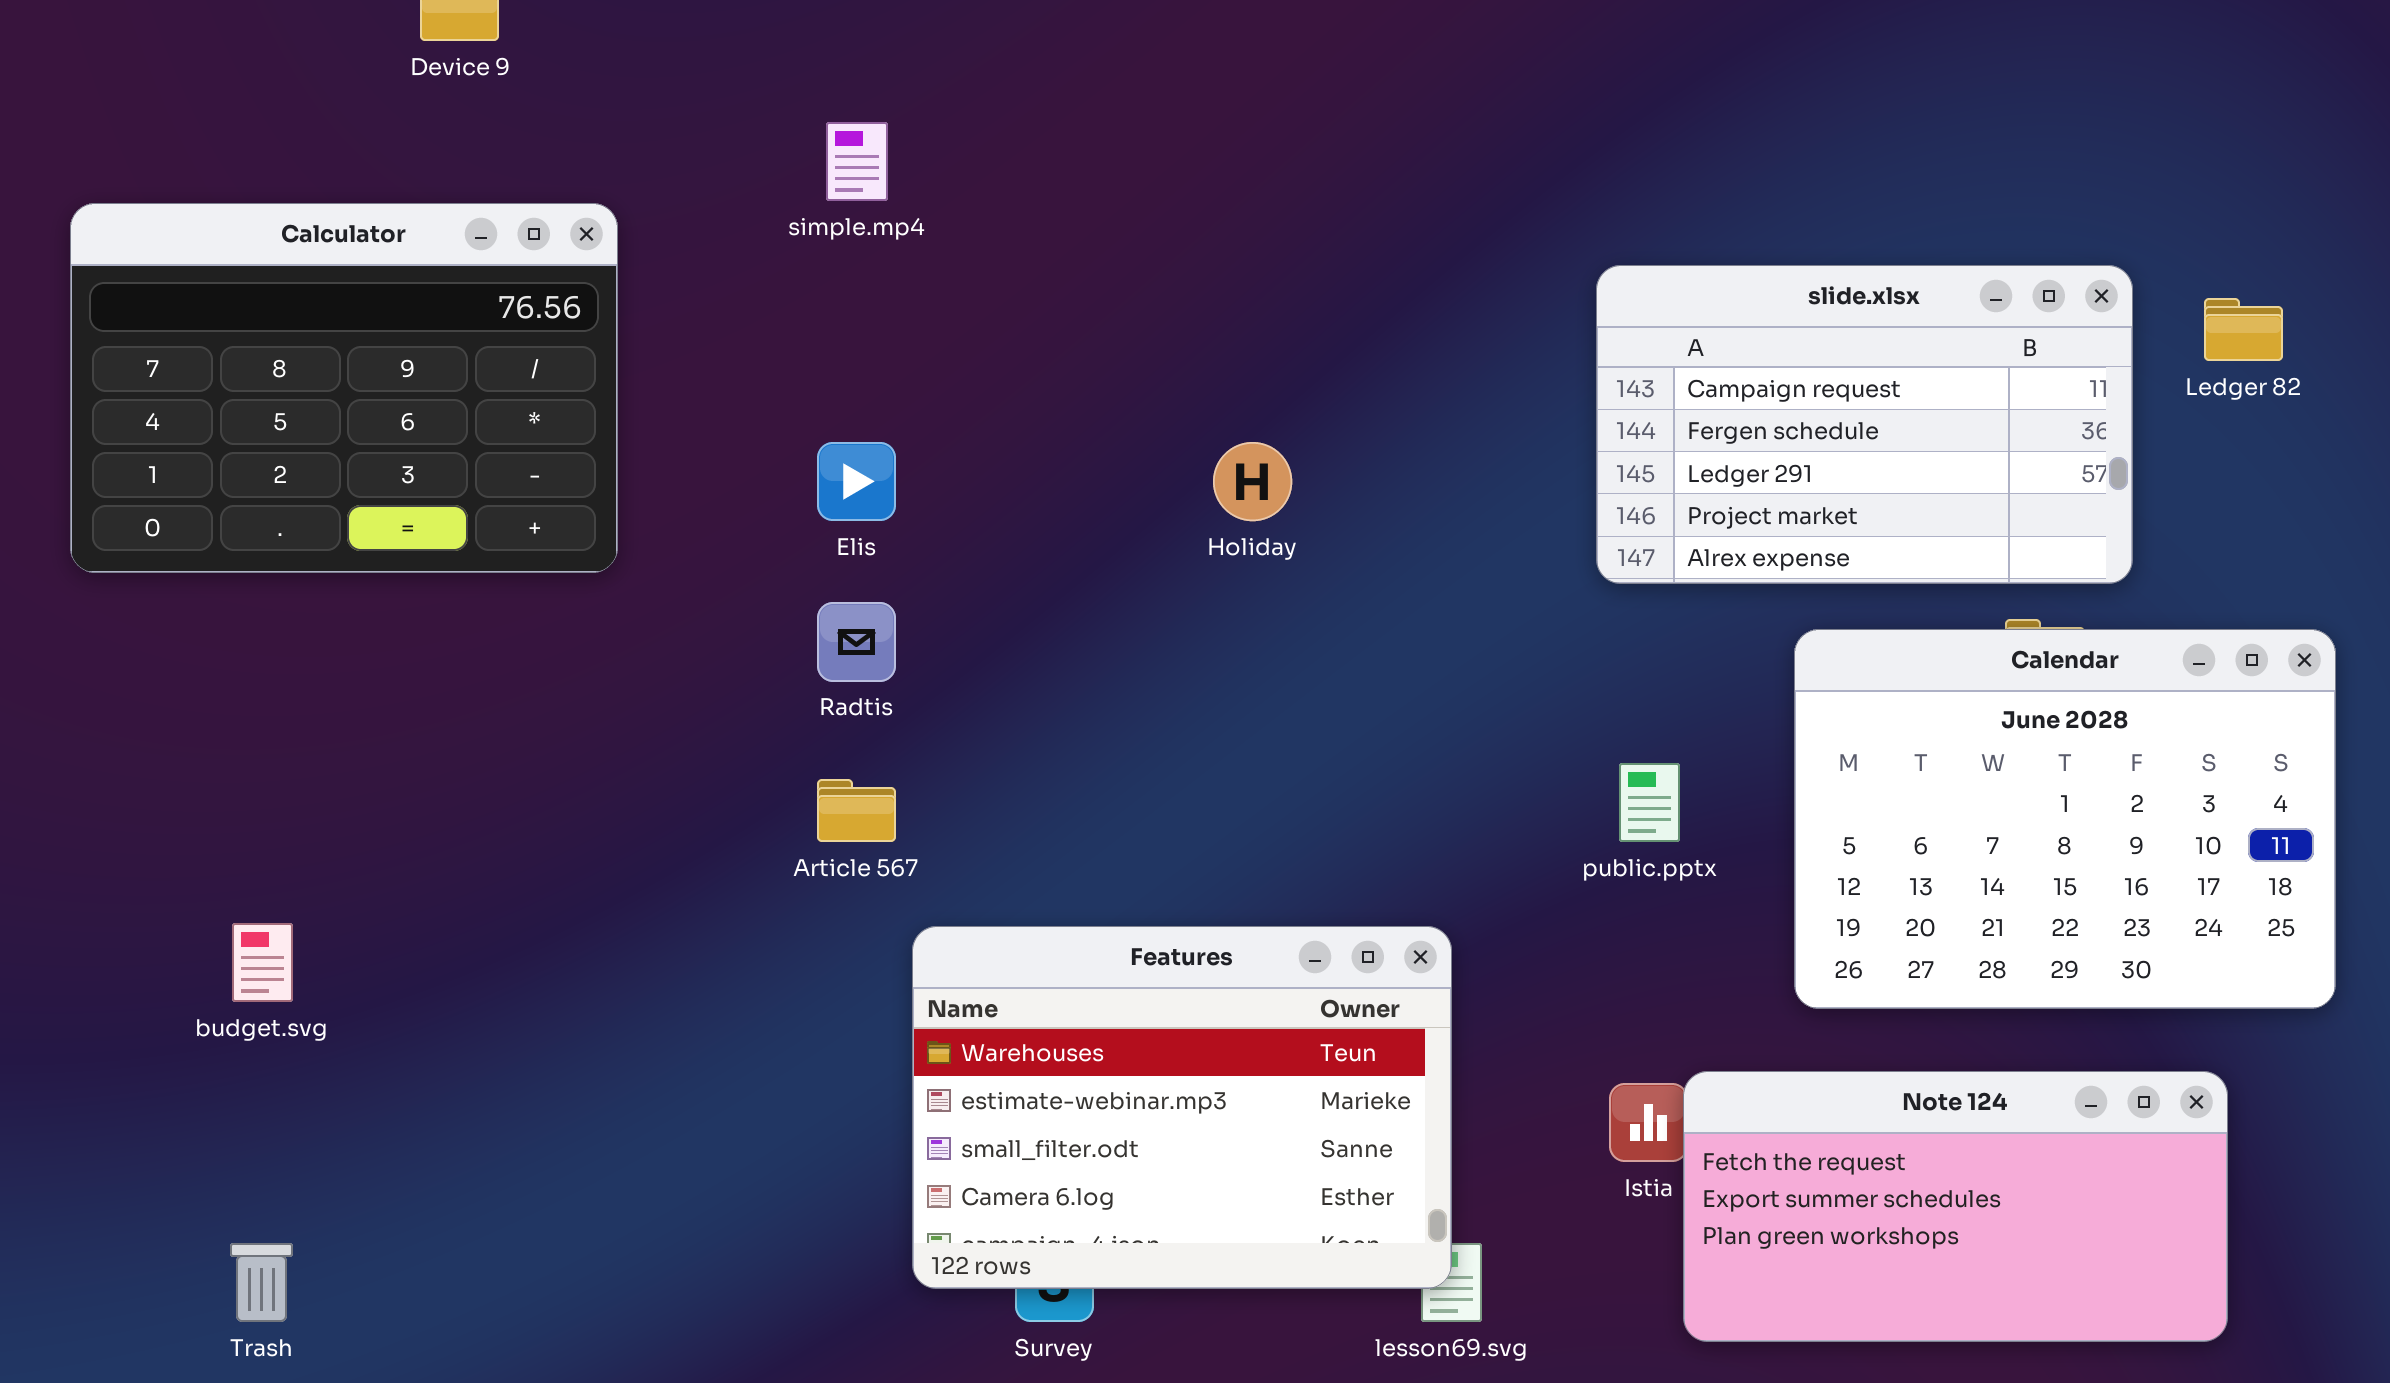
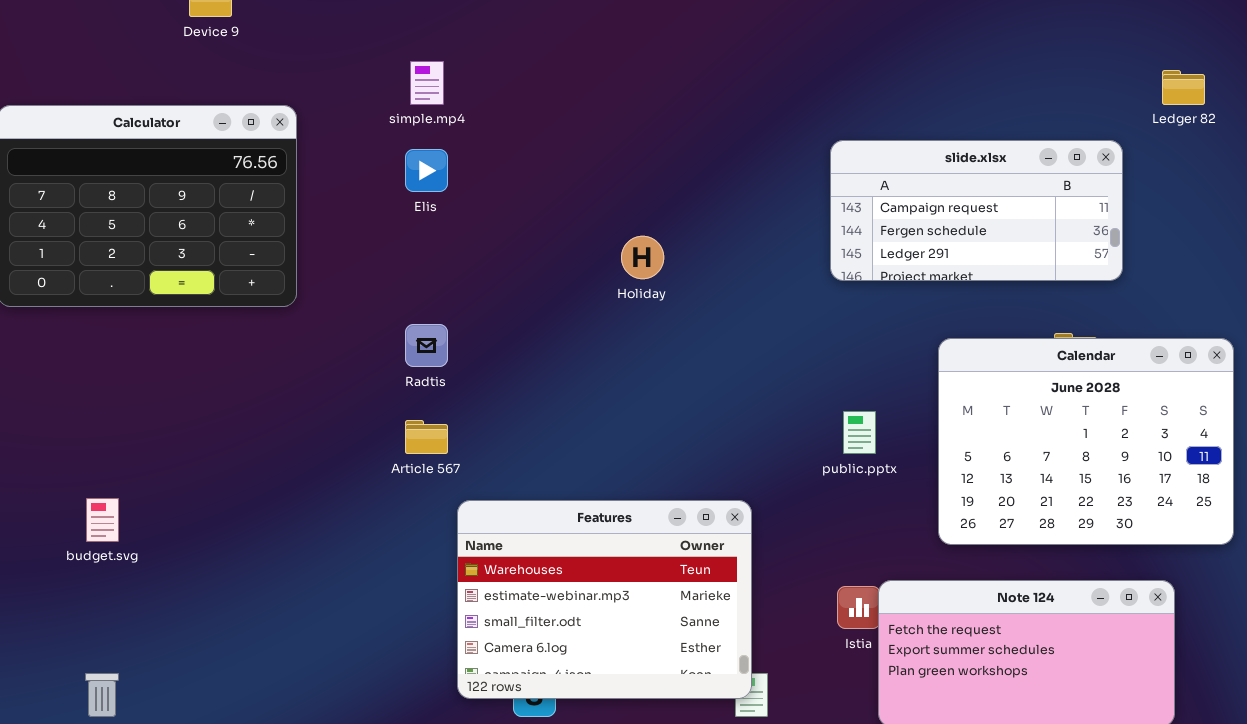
slide.xlsx: [1596,265,2133,584] -> [830,140,1123,281], resized
Ledger 82: [2204,298,2283,361] -> [1162,70,1205,105], moved
Elis: [817,442,896,521] -> [405,149,448,192], moved

